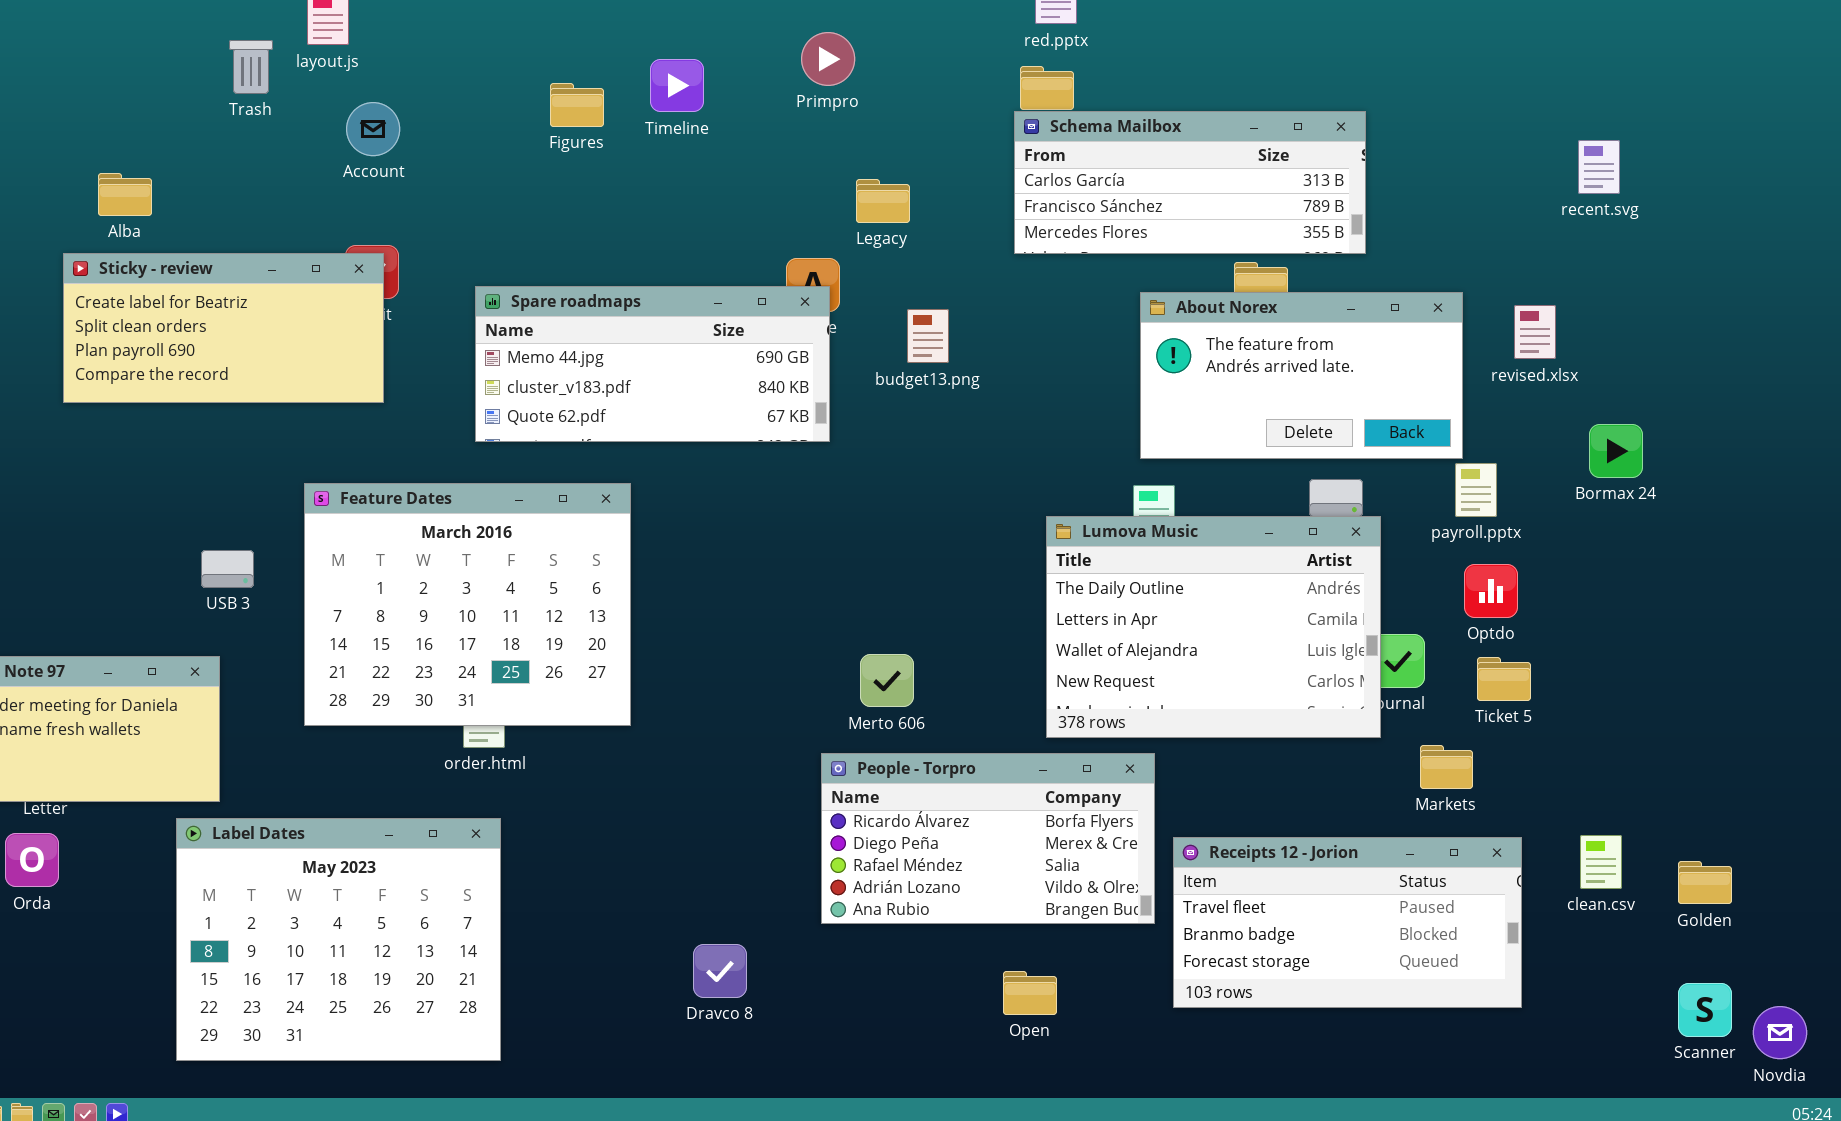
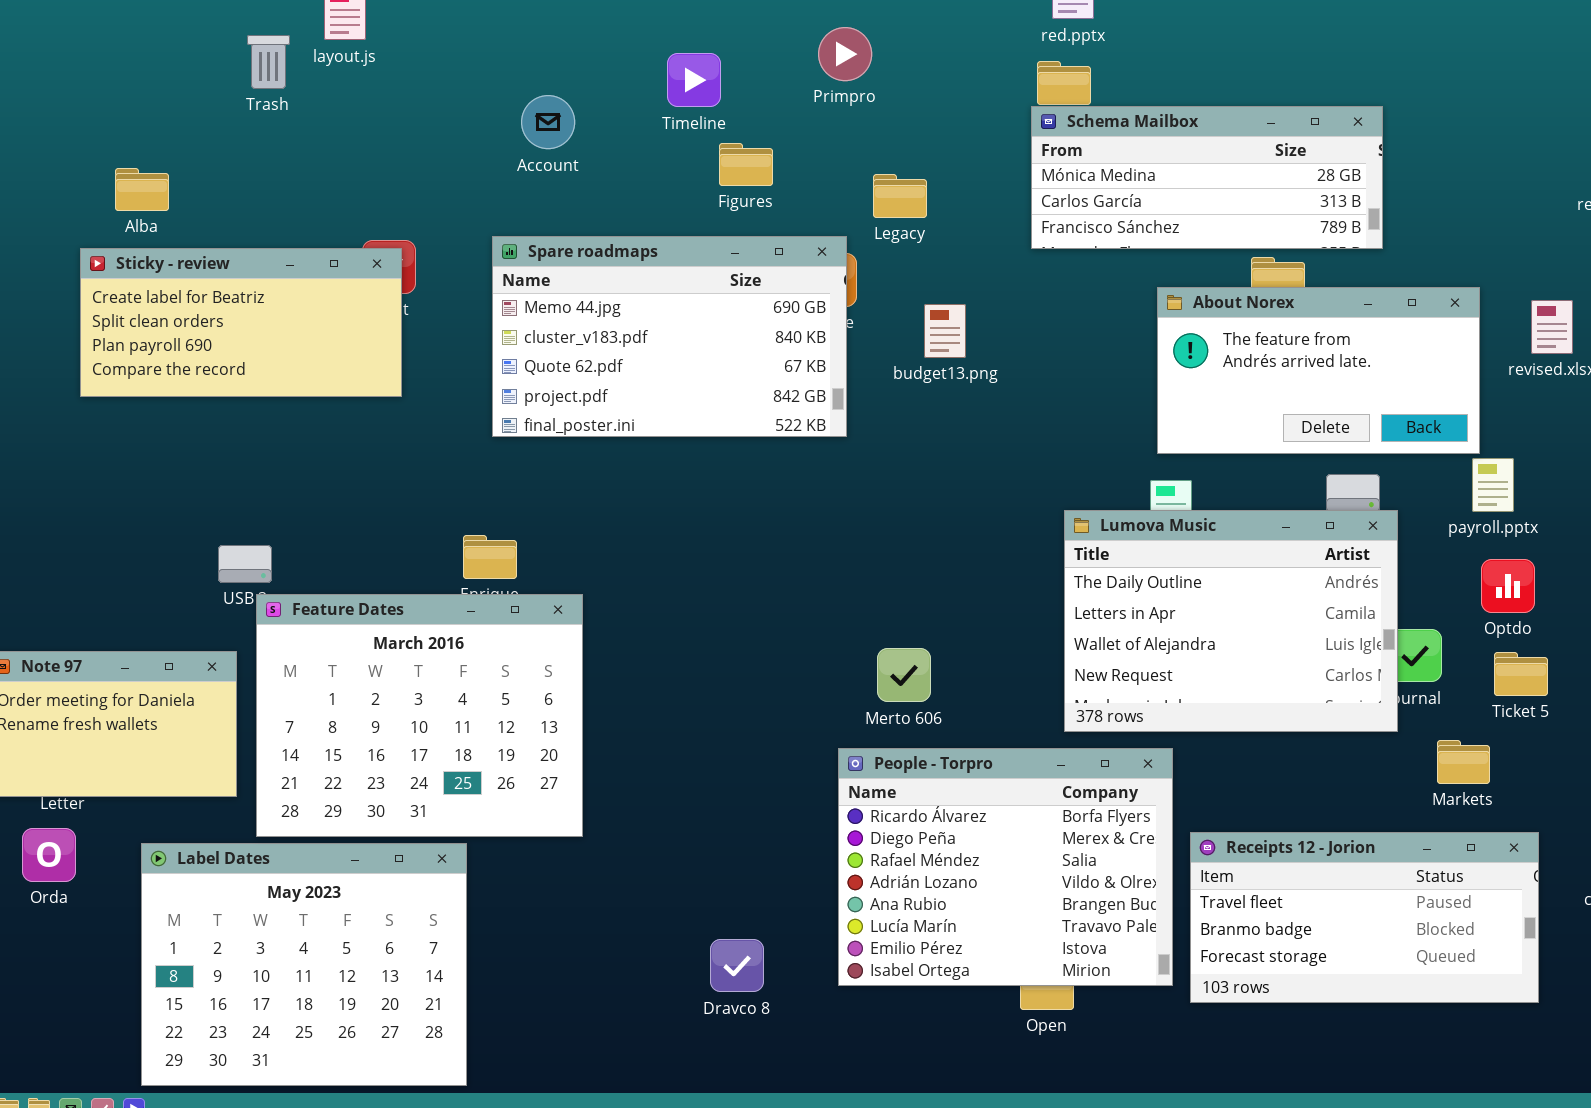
Figures: [550,83,604,127] -> [719,143,773,186], moved
Account: [346,102,400,156] -> [521,95,575,149], moved
Schema Mailbox: [1014,111,1366,254] -> [1031,106,1383,249], scrolled up 1 row
Spare roadmaps: [475,286,830,442] -> [492,236,847,437], resized
Feature Dates: [304,483,631,726] -> [256,594,583,837], moved
People - Torpro: [821,753,1155,924] -> [838,748,1173,986], resized
Label Dates: [176,818,501,1061] -> [141,843,467,1086], moved

